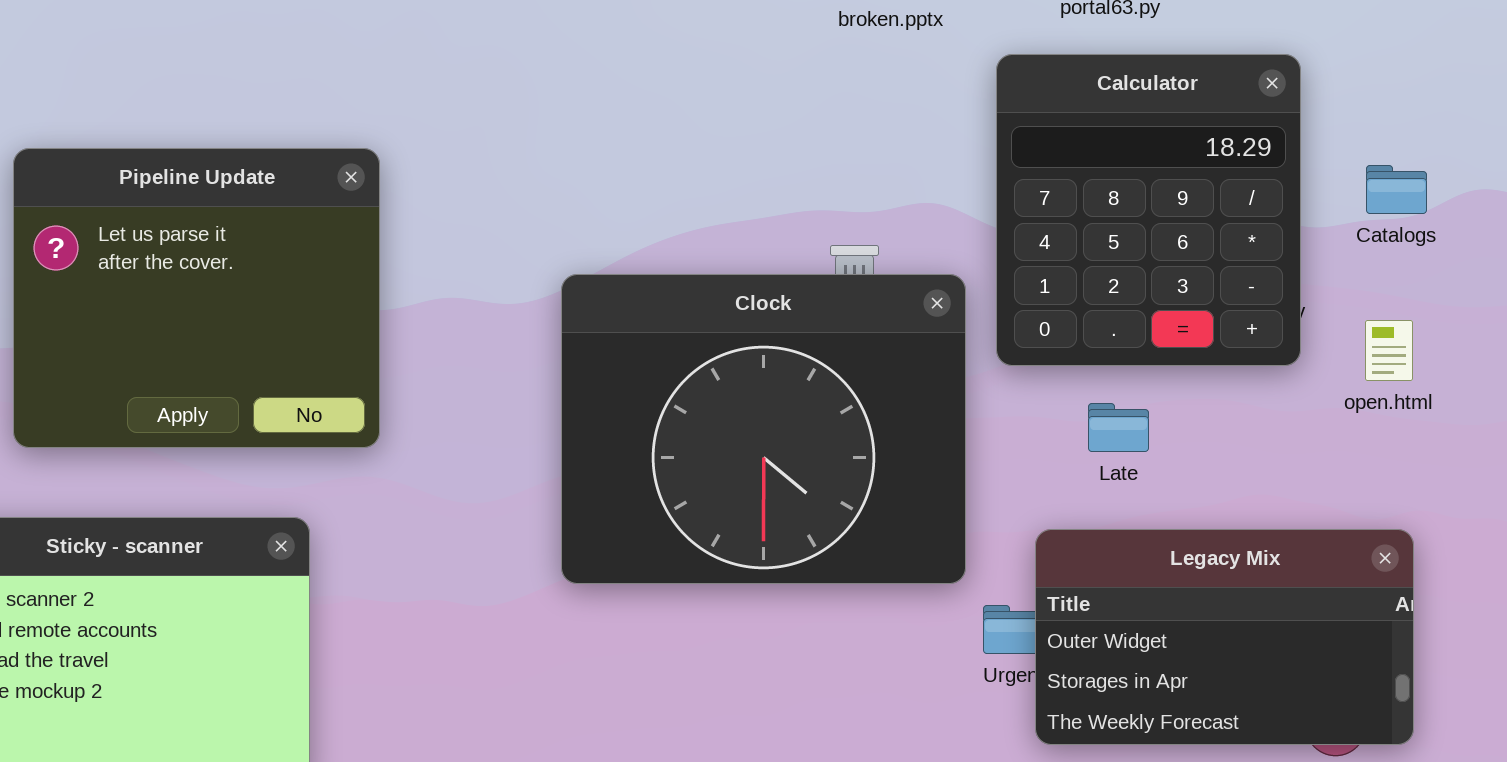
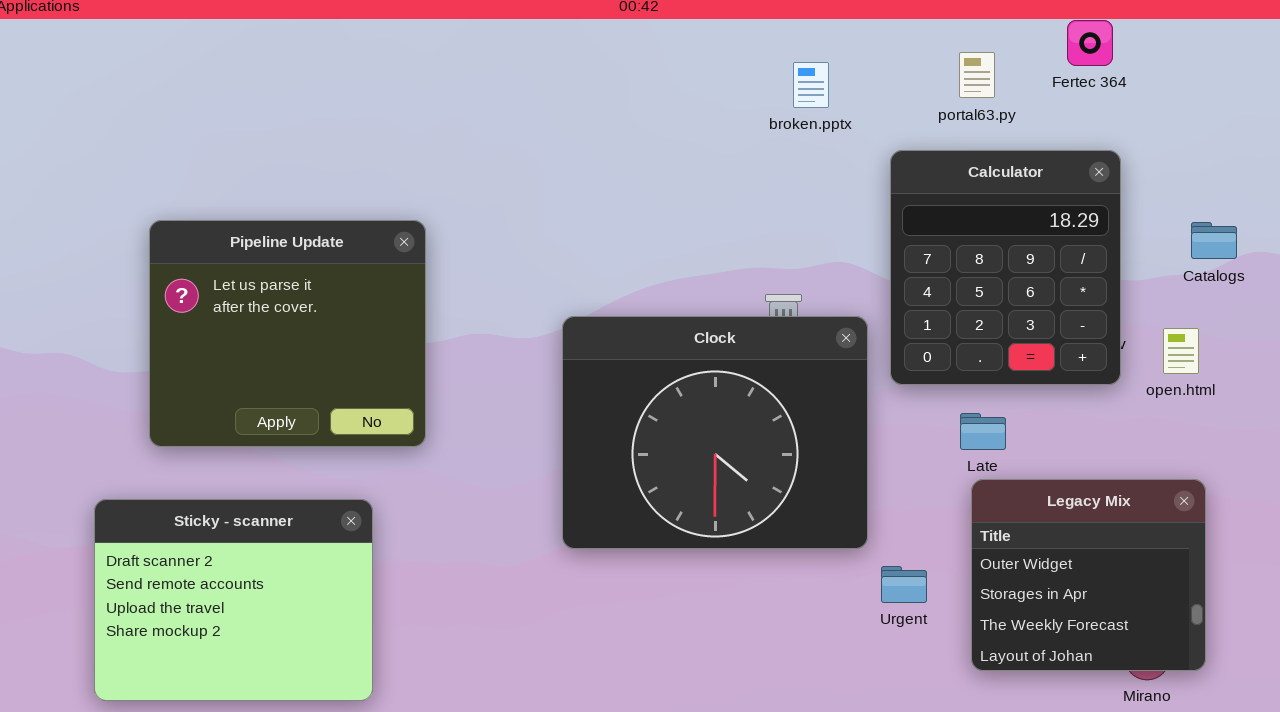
Catalogs: [1366,165,1427,214] -> [1191,222,1237,259], moved
open.html: [1365,320,1413,381] -> [1163,328,1199,374], moved
Legacy Mix: [1035,529,1414,745] -> [971,479,1206,671], resized

